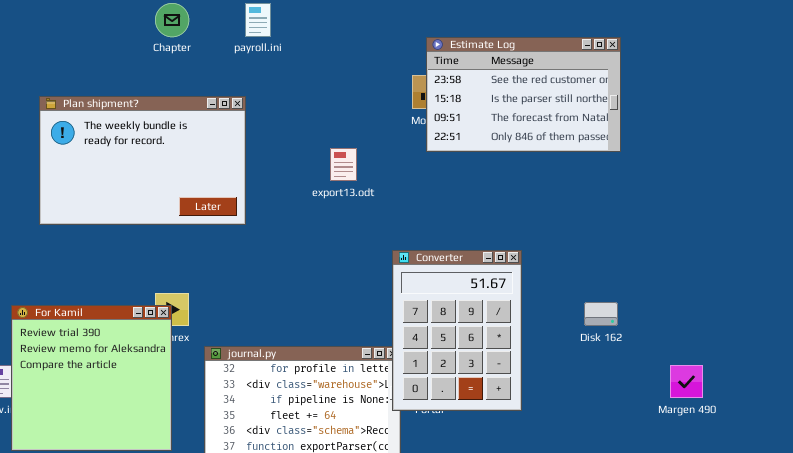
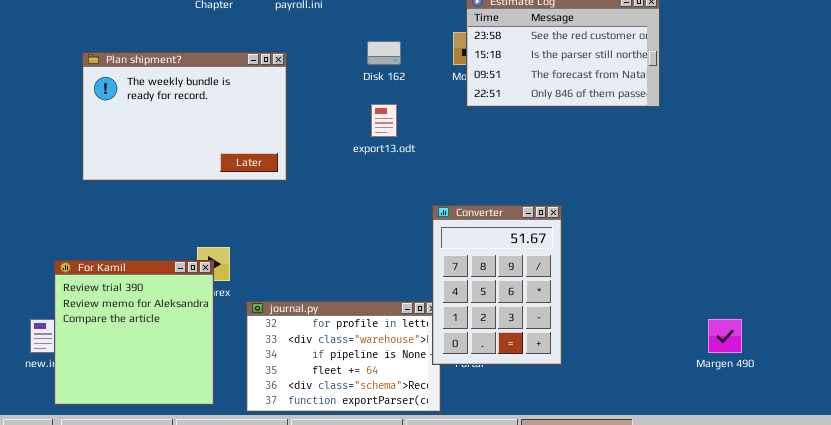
Disk 162: [584,302,618,326] -> [367,41,401,65], moved

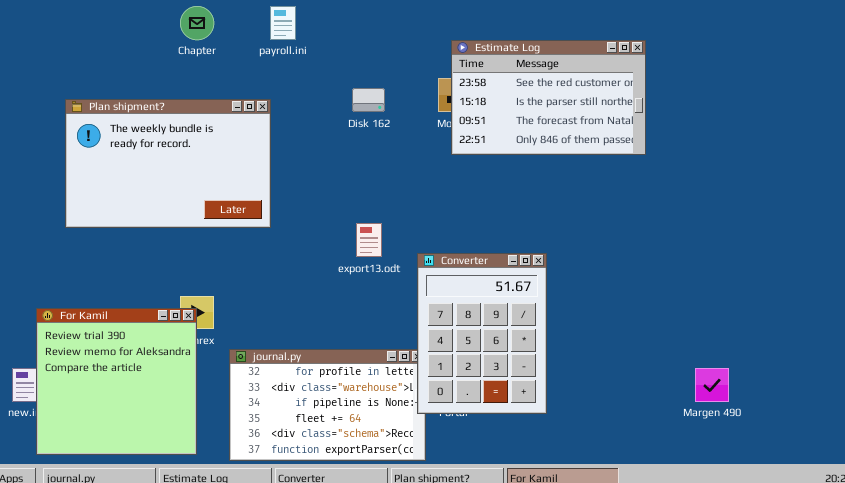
export13.odt: [371,104,397,137] -> [356,223,382,257], moved

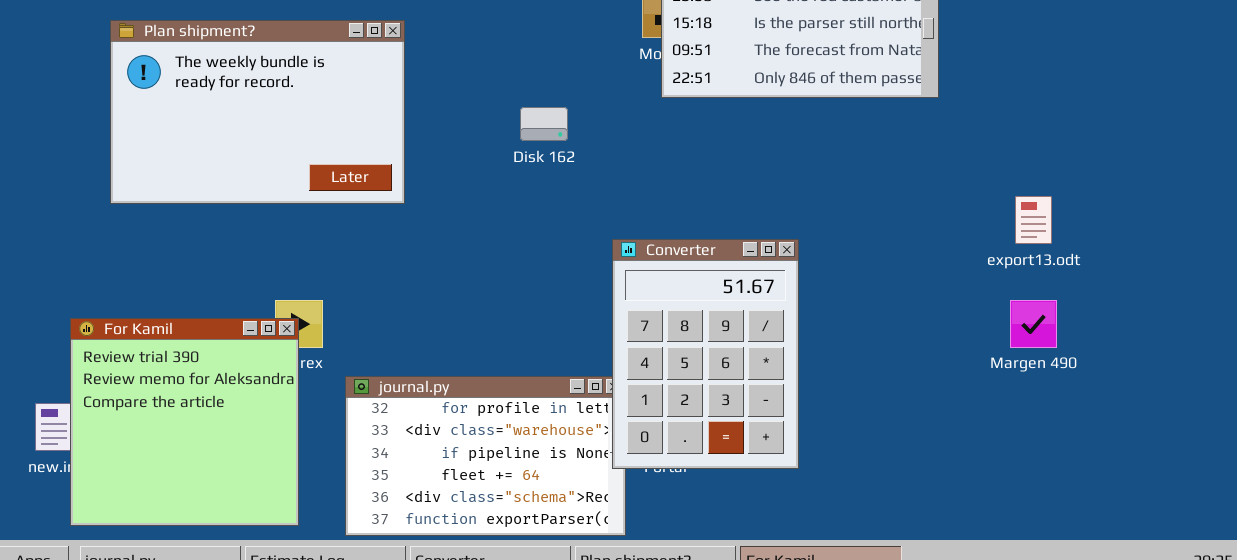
Disk 162: [352,88,385,112] -> [520,107,568,141], moved
export13.odt: [356,223,382,257] -> [1015,196,1052,244], moved
Margen 490: [695,368,729,402] -> [1010,300,1057,348], moved

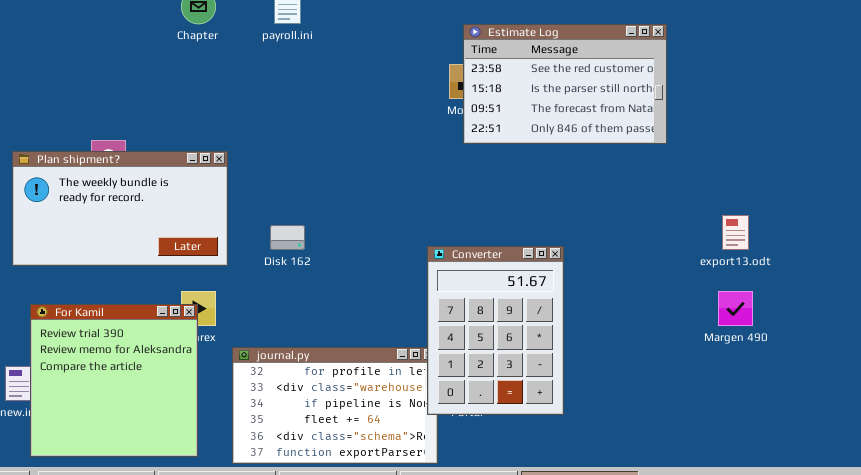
Plan shipment?: [110,20,405,204] -> [12,151,228,266], moved, resized
Disk 162: [520,107,568,141] -> [270,225,305,250], moved

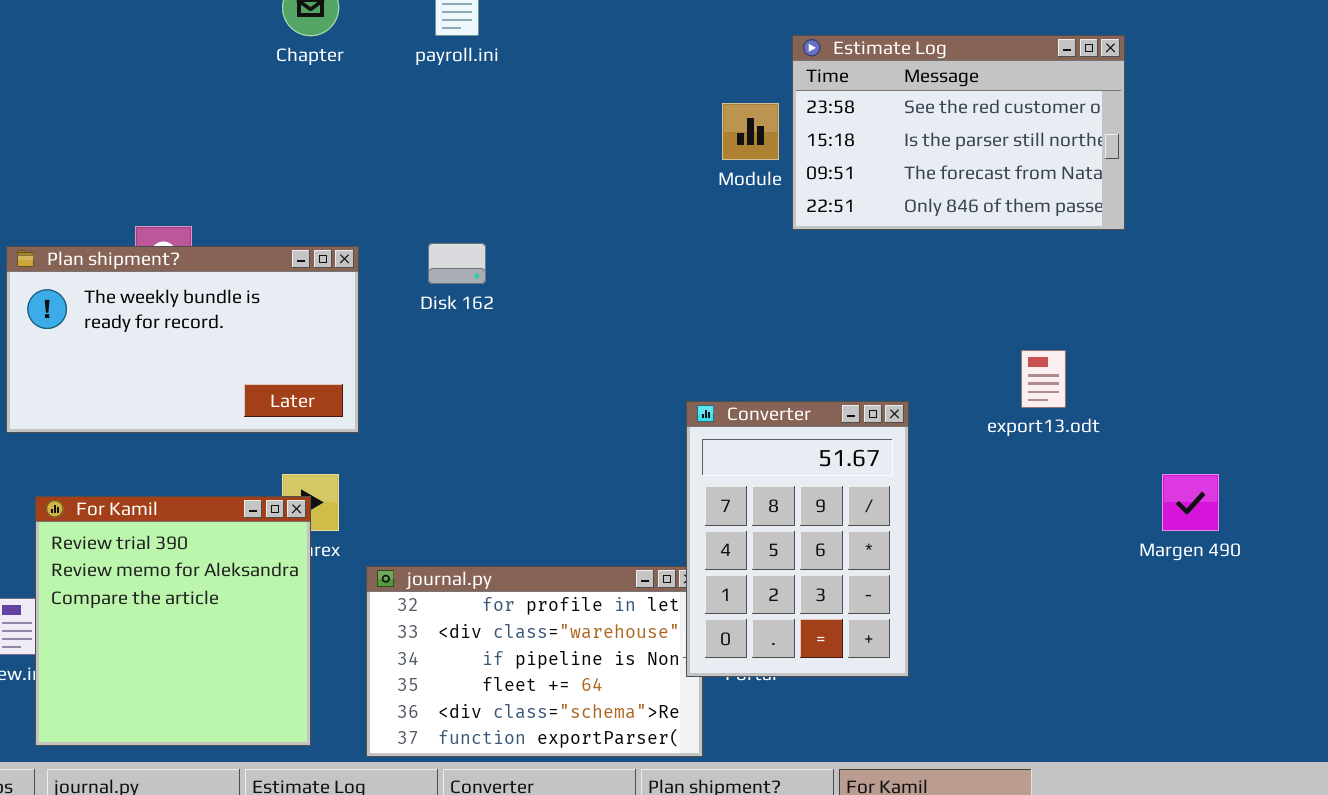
Estimate Log: [463,24,667,144] -> [792,35,1125,230], moved
export13.odt: [722,215,749,250] -> [1021,350,1066,408], moved
Disk 162: [270,225,305,250] -> [428,243,486,284], moved

